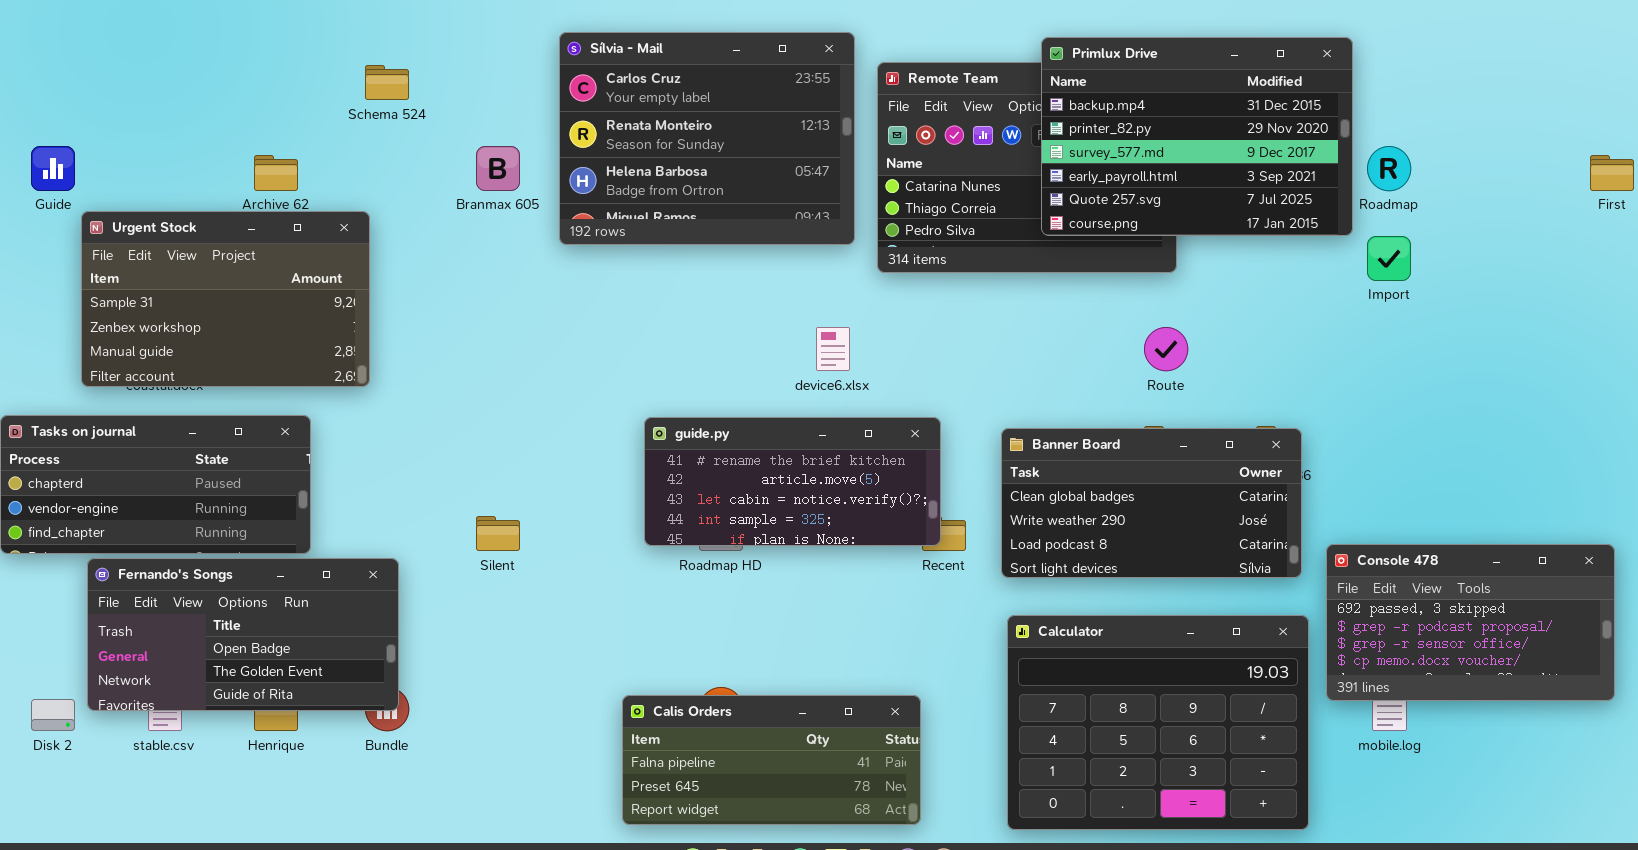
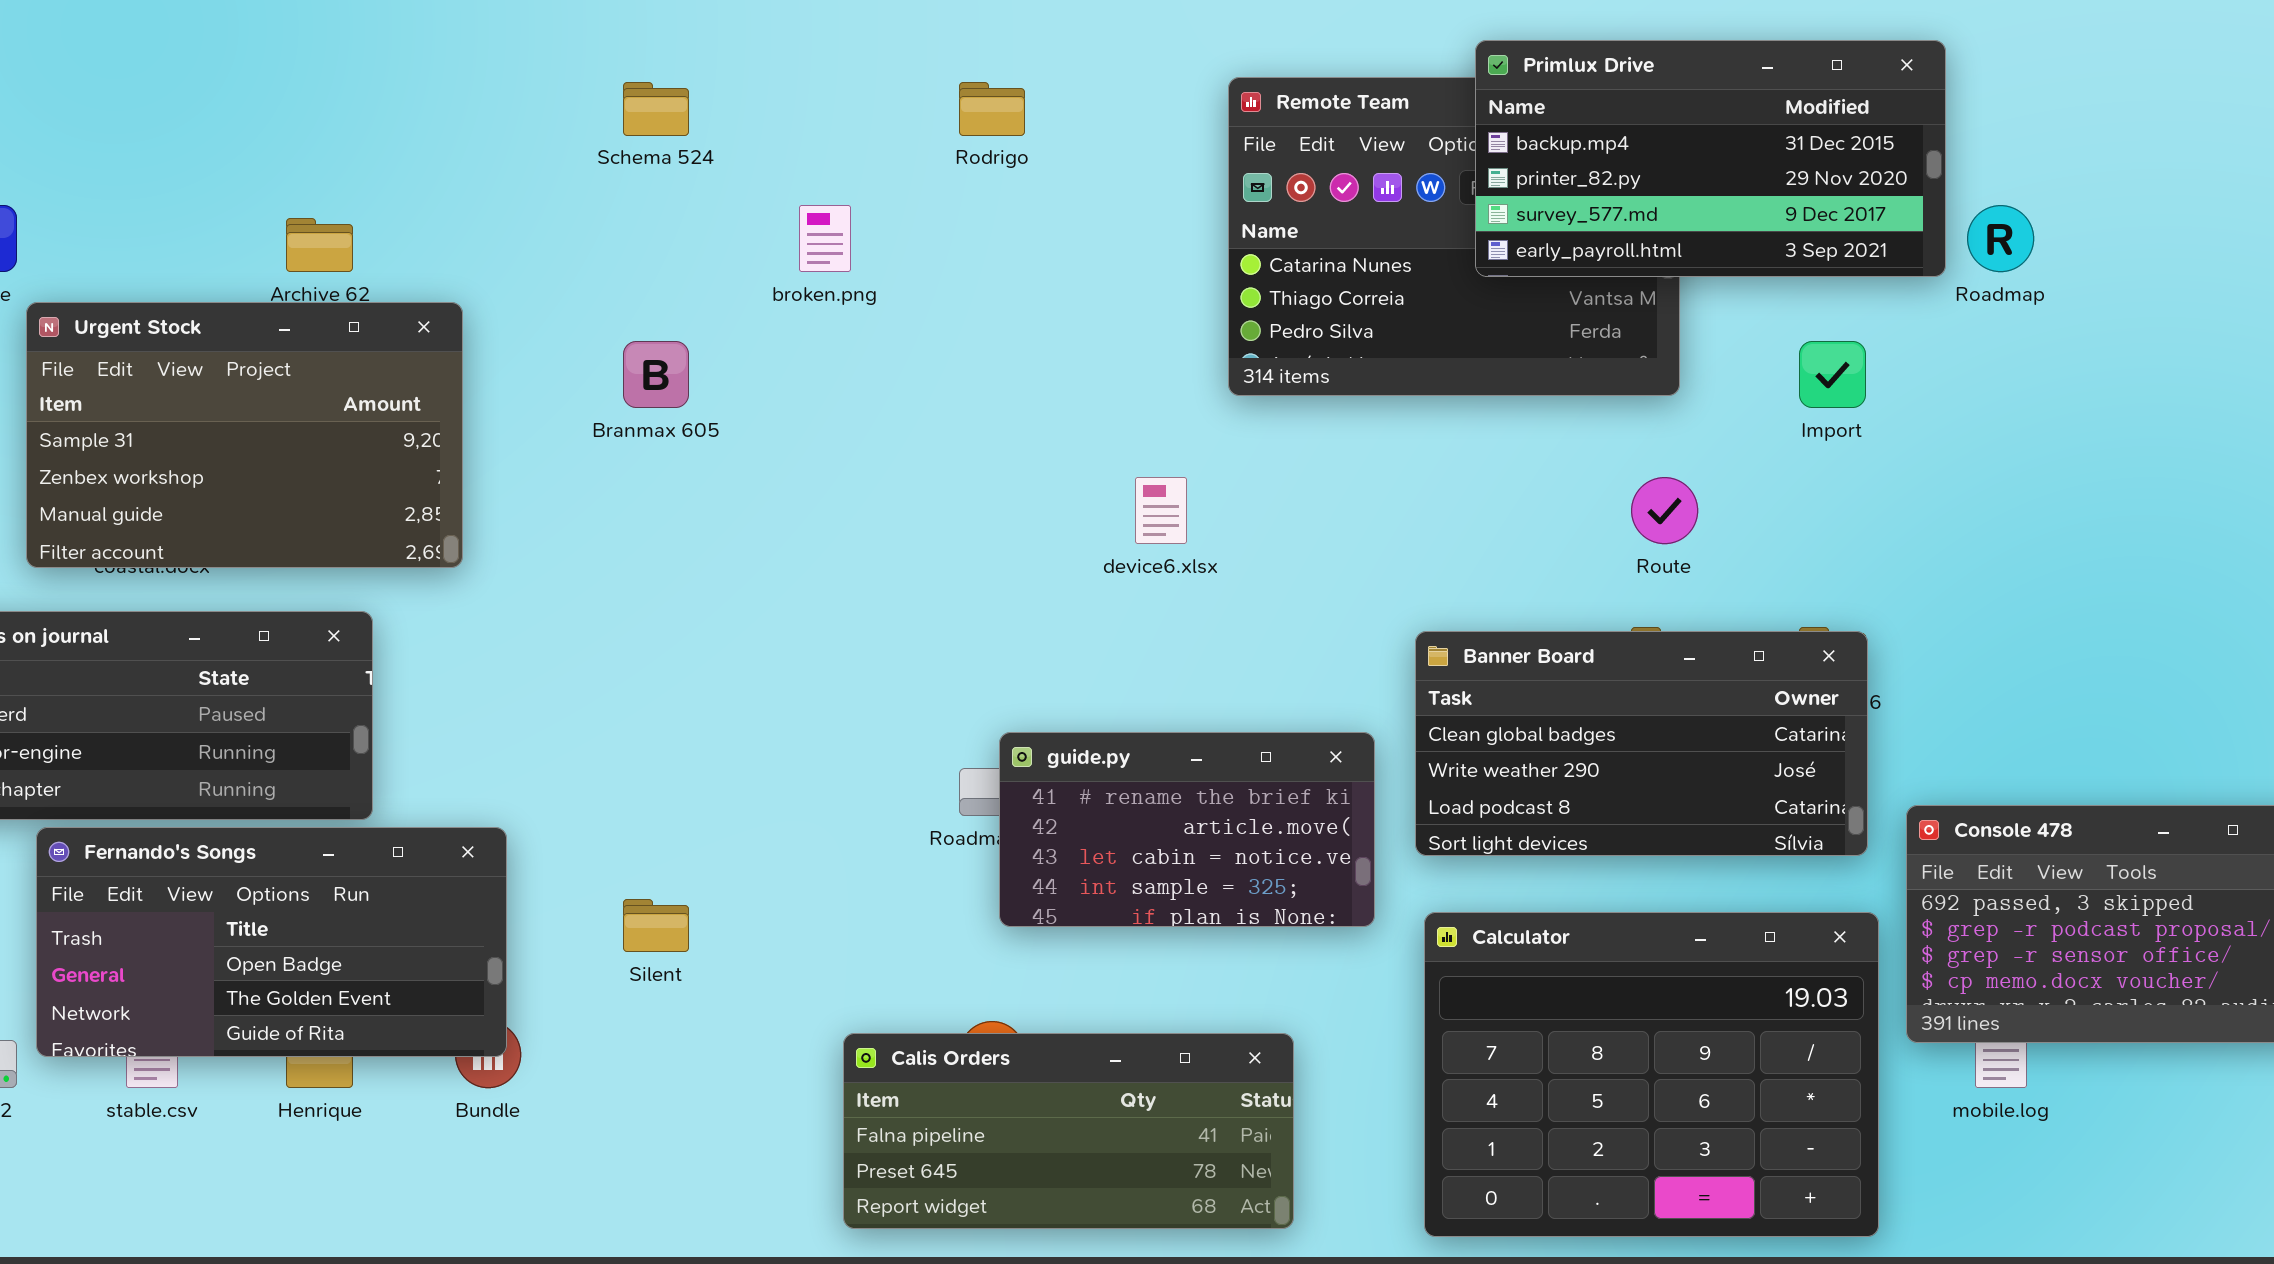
Sílvia - Mail: [559,32,855,245] -> none, closed
Primlux Drive: [1041,37,1353,236] -> [1475,40,1946,277], resized
Schema 524: [365,65,409,100] -> [623,82,689,136], moved
Branmax 605: [476,146,520,191] -> [623,341,689,408], moved
Import: [1367,236,1411,281] -> [1799,341,1866,408], moved
guide.py: [644,417,941,546] -> [999,732,1375,927], moved, resized
Silent: [476,516,520,551] -> [623,899,689,952], moved

